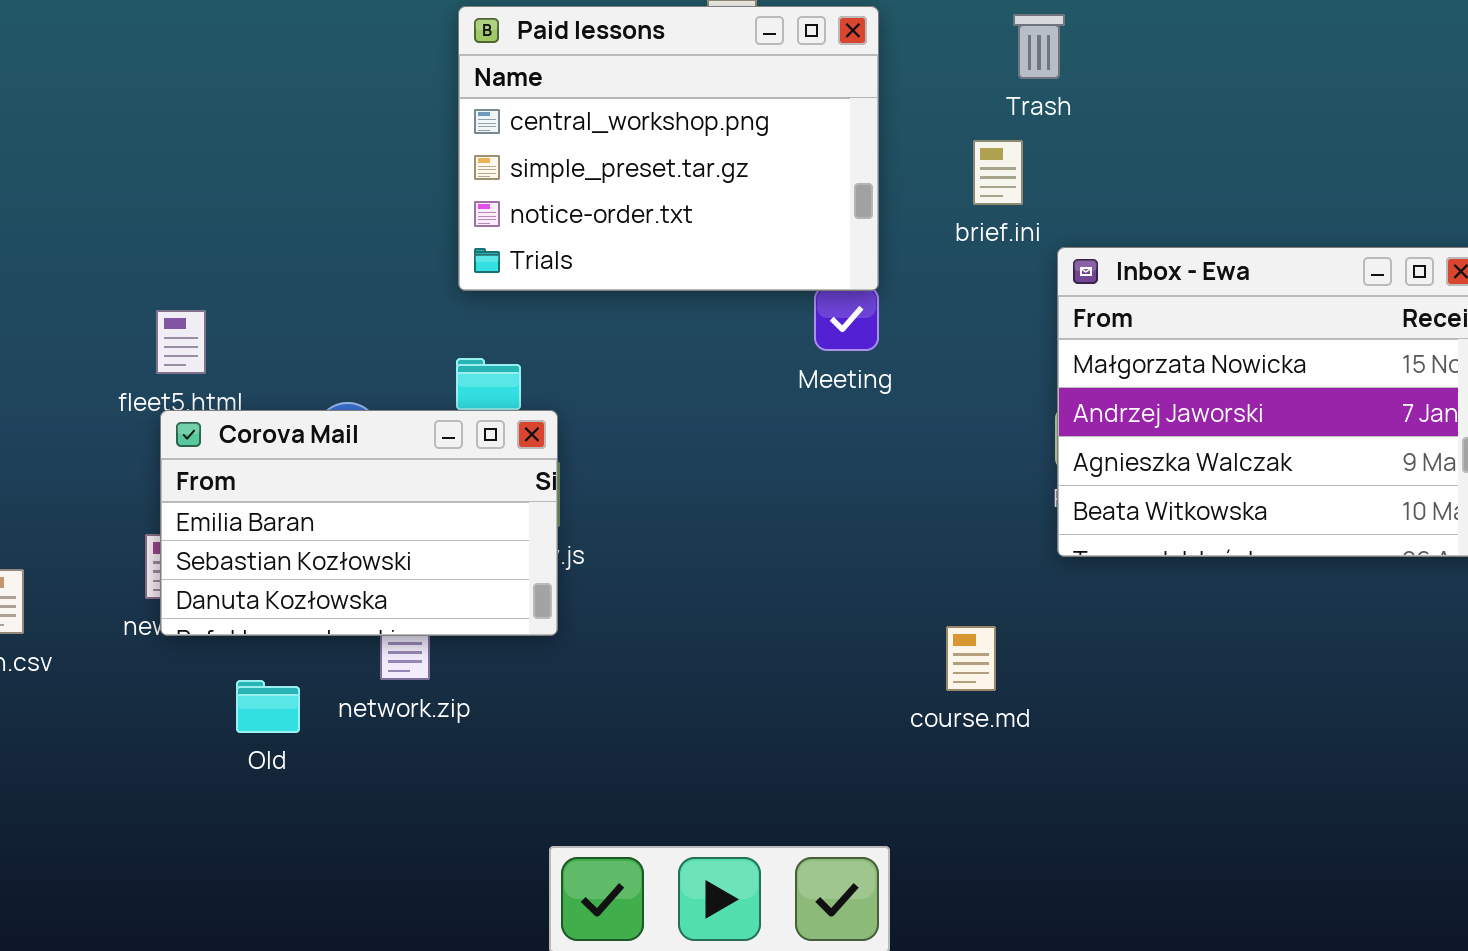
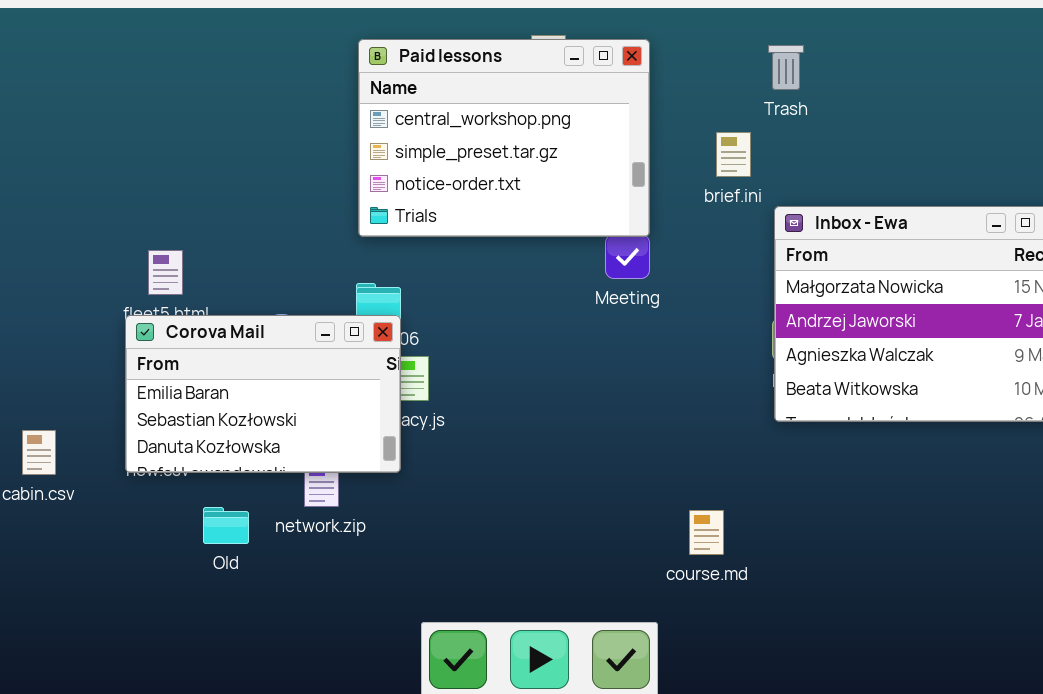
Trash: [1013,14,1065,79] -> [768,45,804,90], moved
Corova Mail: [160,410,558,636] -> [125,315,401,473], moved
course.md: [946,626,996,691] -> [689,510,724,555], moved

